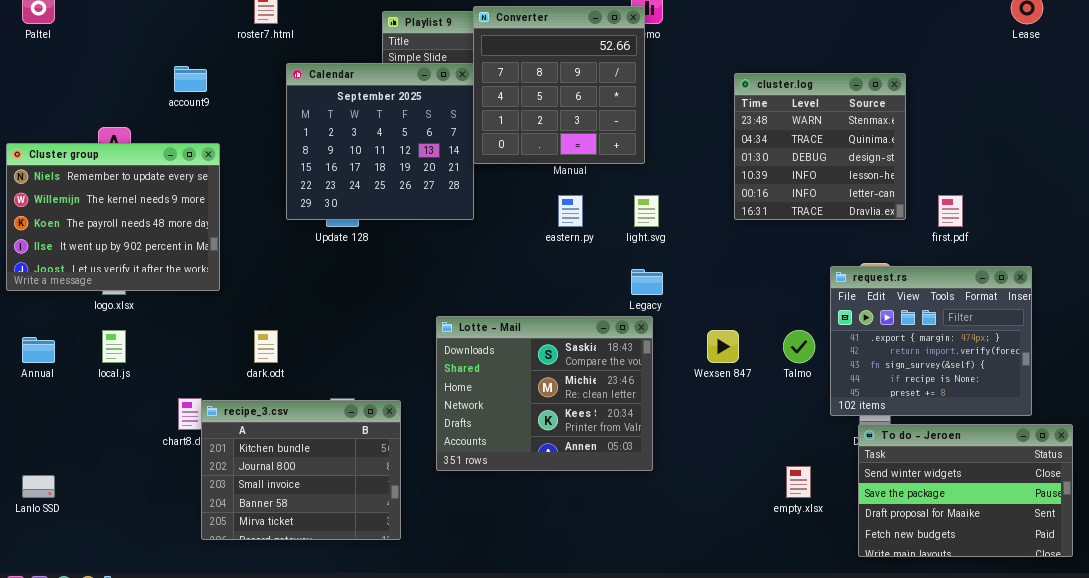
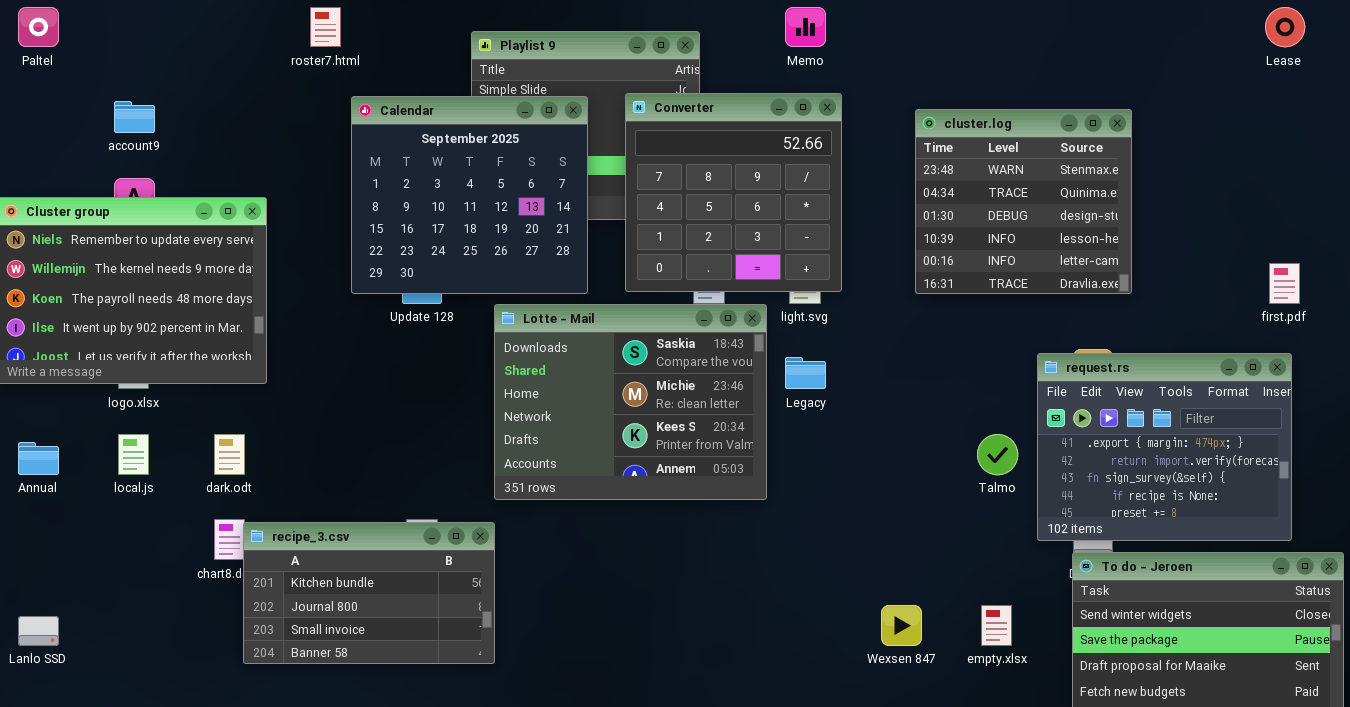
Converter: [473,6,645,164] -> [625,93,842,292], moved
account9: [174,66,207,92] -> [114,101,155,133], moved
first.pdf: [938,195,963,227] -> [1269,263,1300,304], moved
Lotte - Mail: [436,316,653,471] -> [494,304,767,500], moved
dark.odt: [254,330,278,363] -> [214,434,245,475], moved
Wexsen 847: [707,330,739,363] -> [881,605,922,646], moved
recipe_3.csv: [201,400,401,540] -> [243,522,495,664], resized

